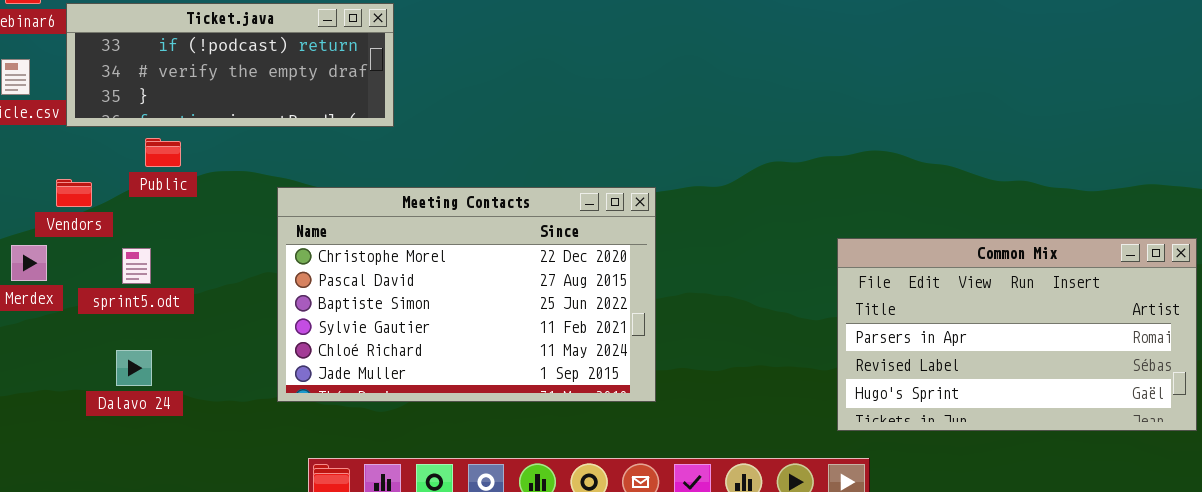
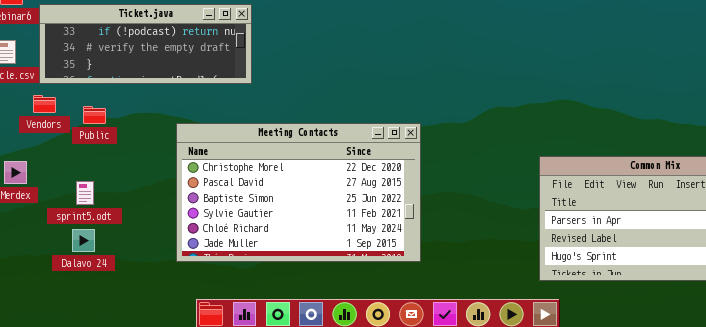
Public: [145,138,181,167] -> [83,106,106,124], moved
Vendors: [56,179,92,207] -> [33,95,56,113], moved
sprint5.odt: [122,248,151,284] -> [76,181,94,205], moved

